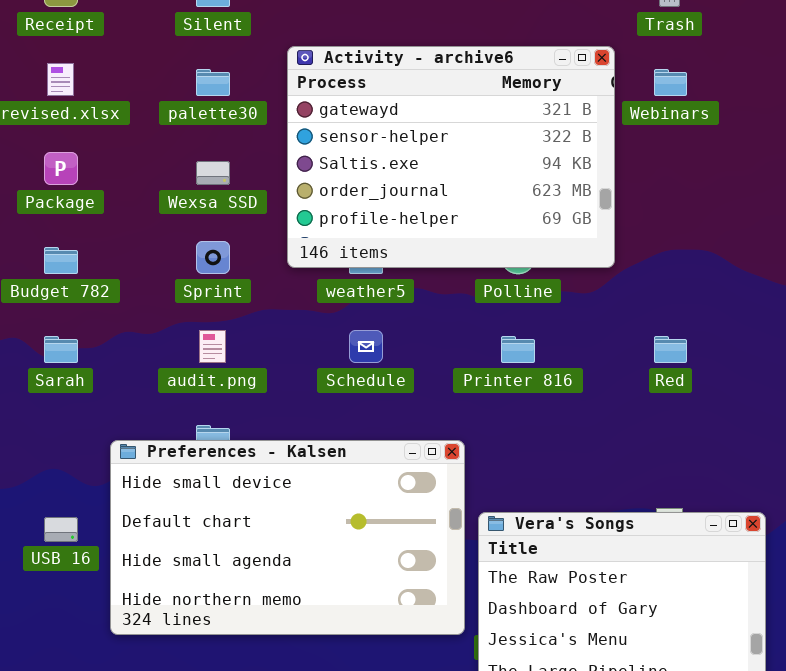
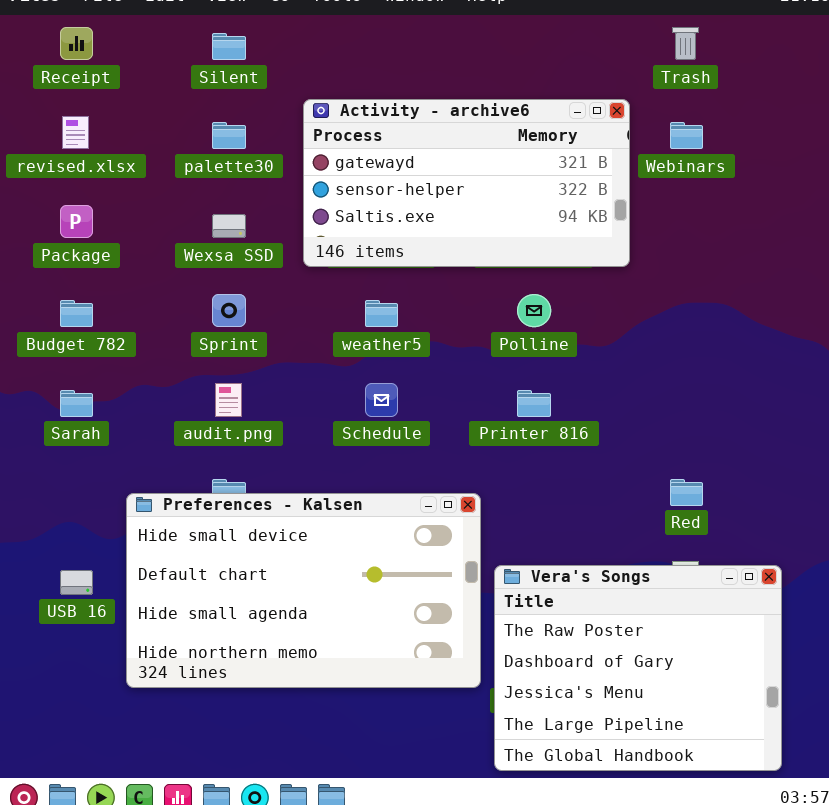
Activity - archive6: [287,46,615,268] -> [303,99,630,267], resized
Red: [654,336,687,363] -> [670,479,703,506], moved

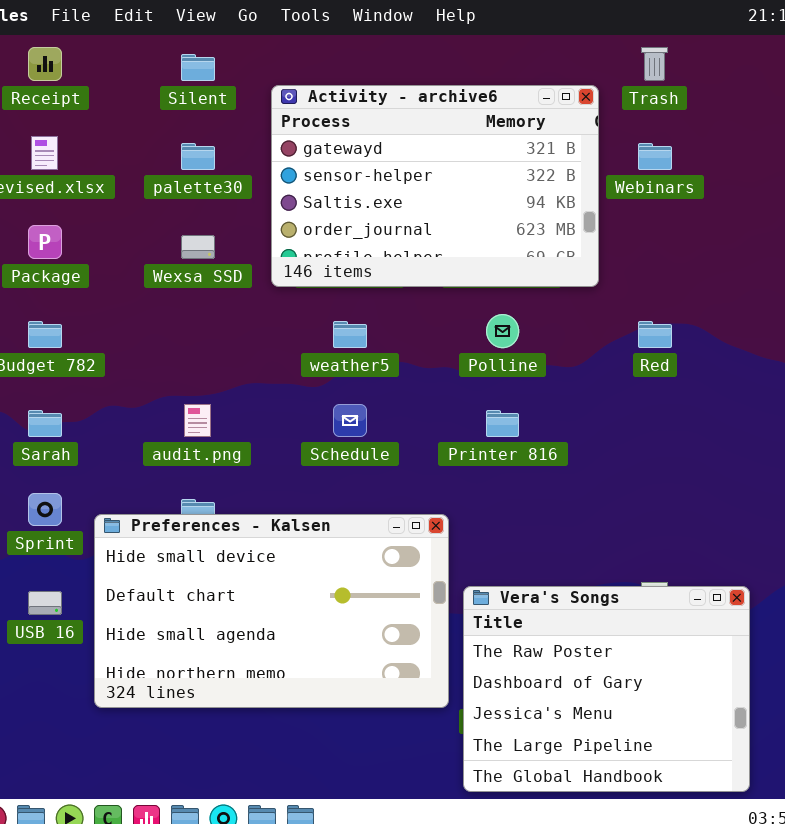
Activity - archive6: [303,99,630,267] -> [271,85,599,287], resized
Sprint: [212,294,246,327] -> [28,493,62,526], moved
Red: [670,479,703,506] -> [638,321,672,348], moved

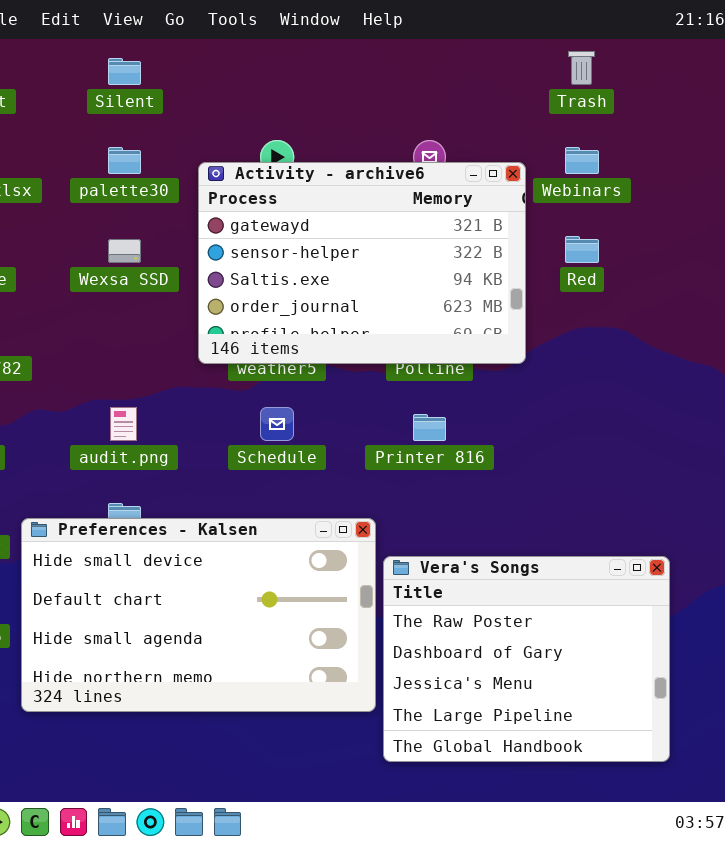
Activity - archive6: [271,85,599,287] -> [198,162,526,364], moved
Red: [638,321,672,348] -> [565,236,599,263], moved
Vera's Songs: [463,586,750,792] -> [383,556,670,762], moved

